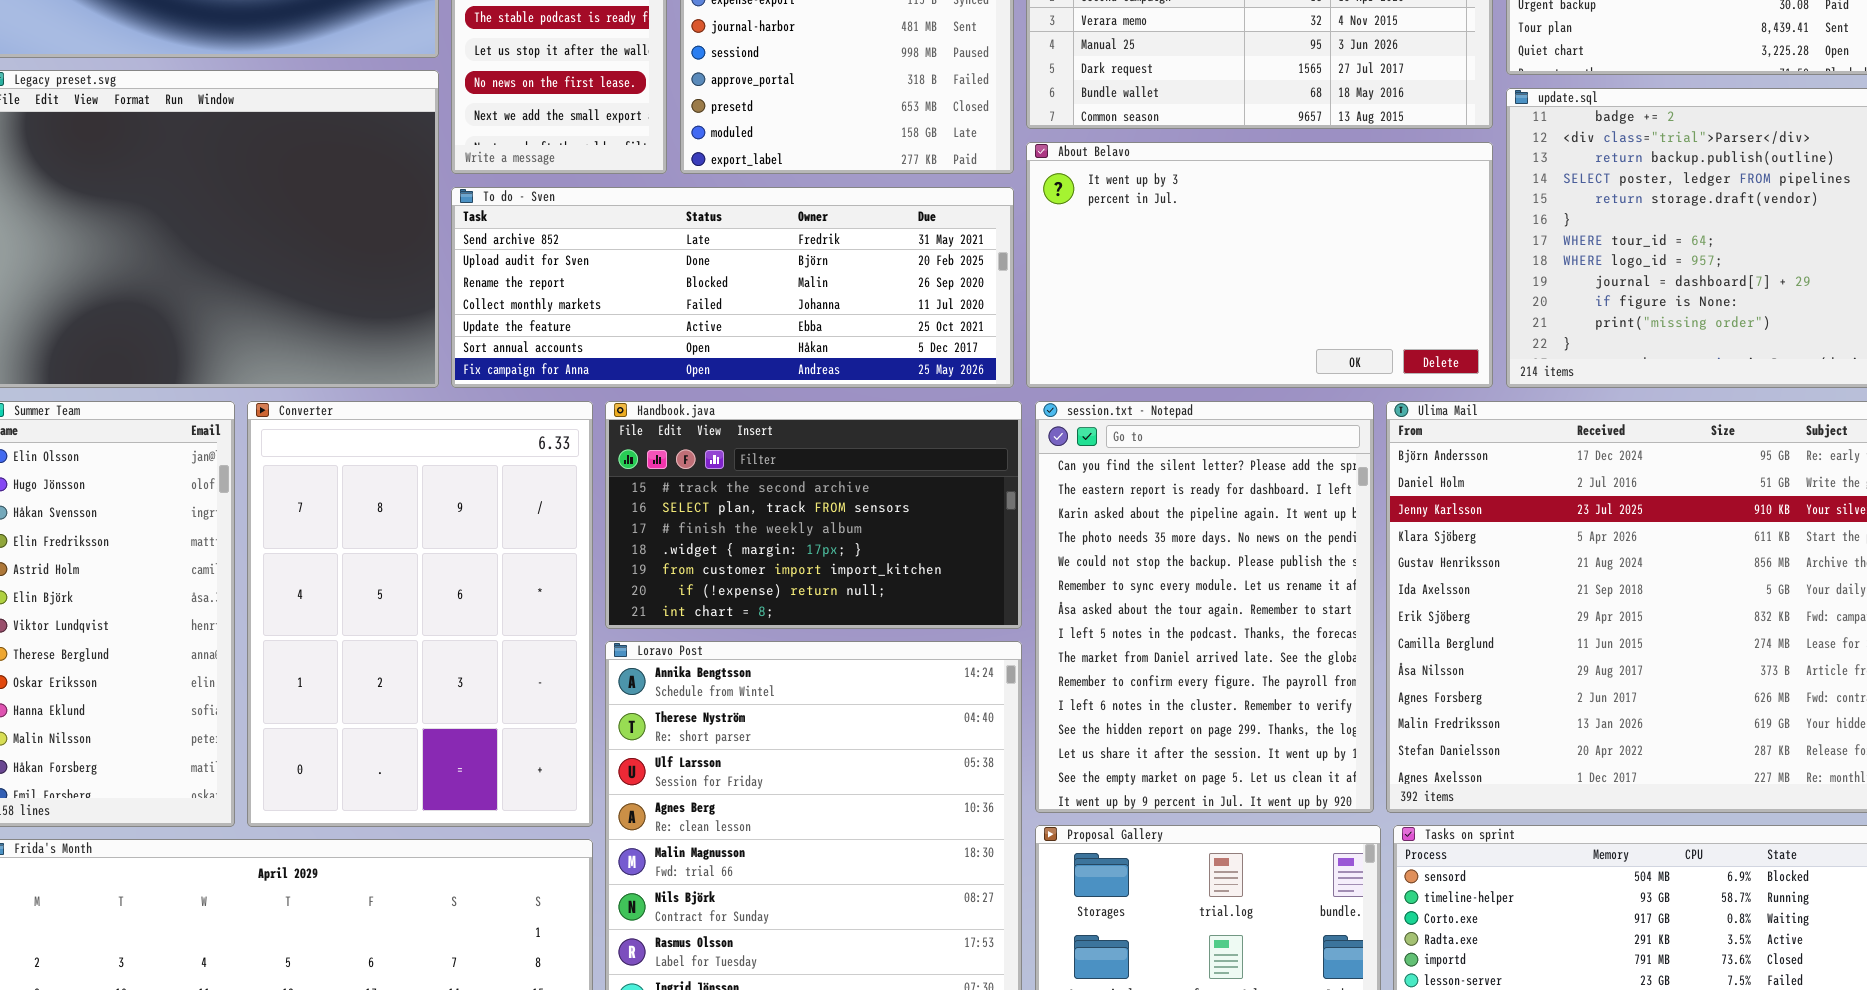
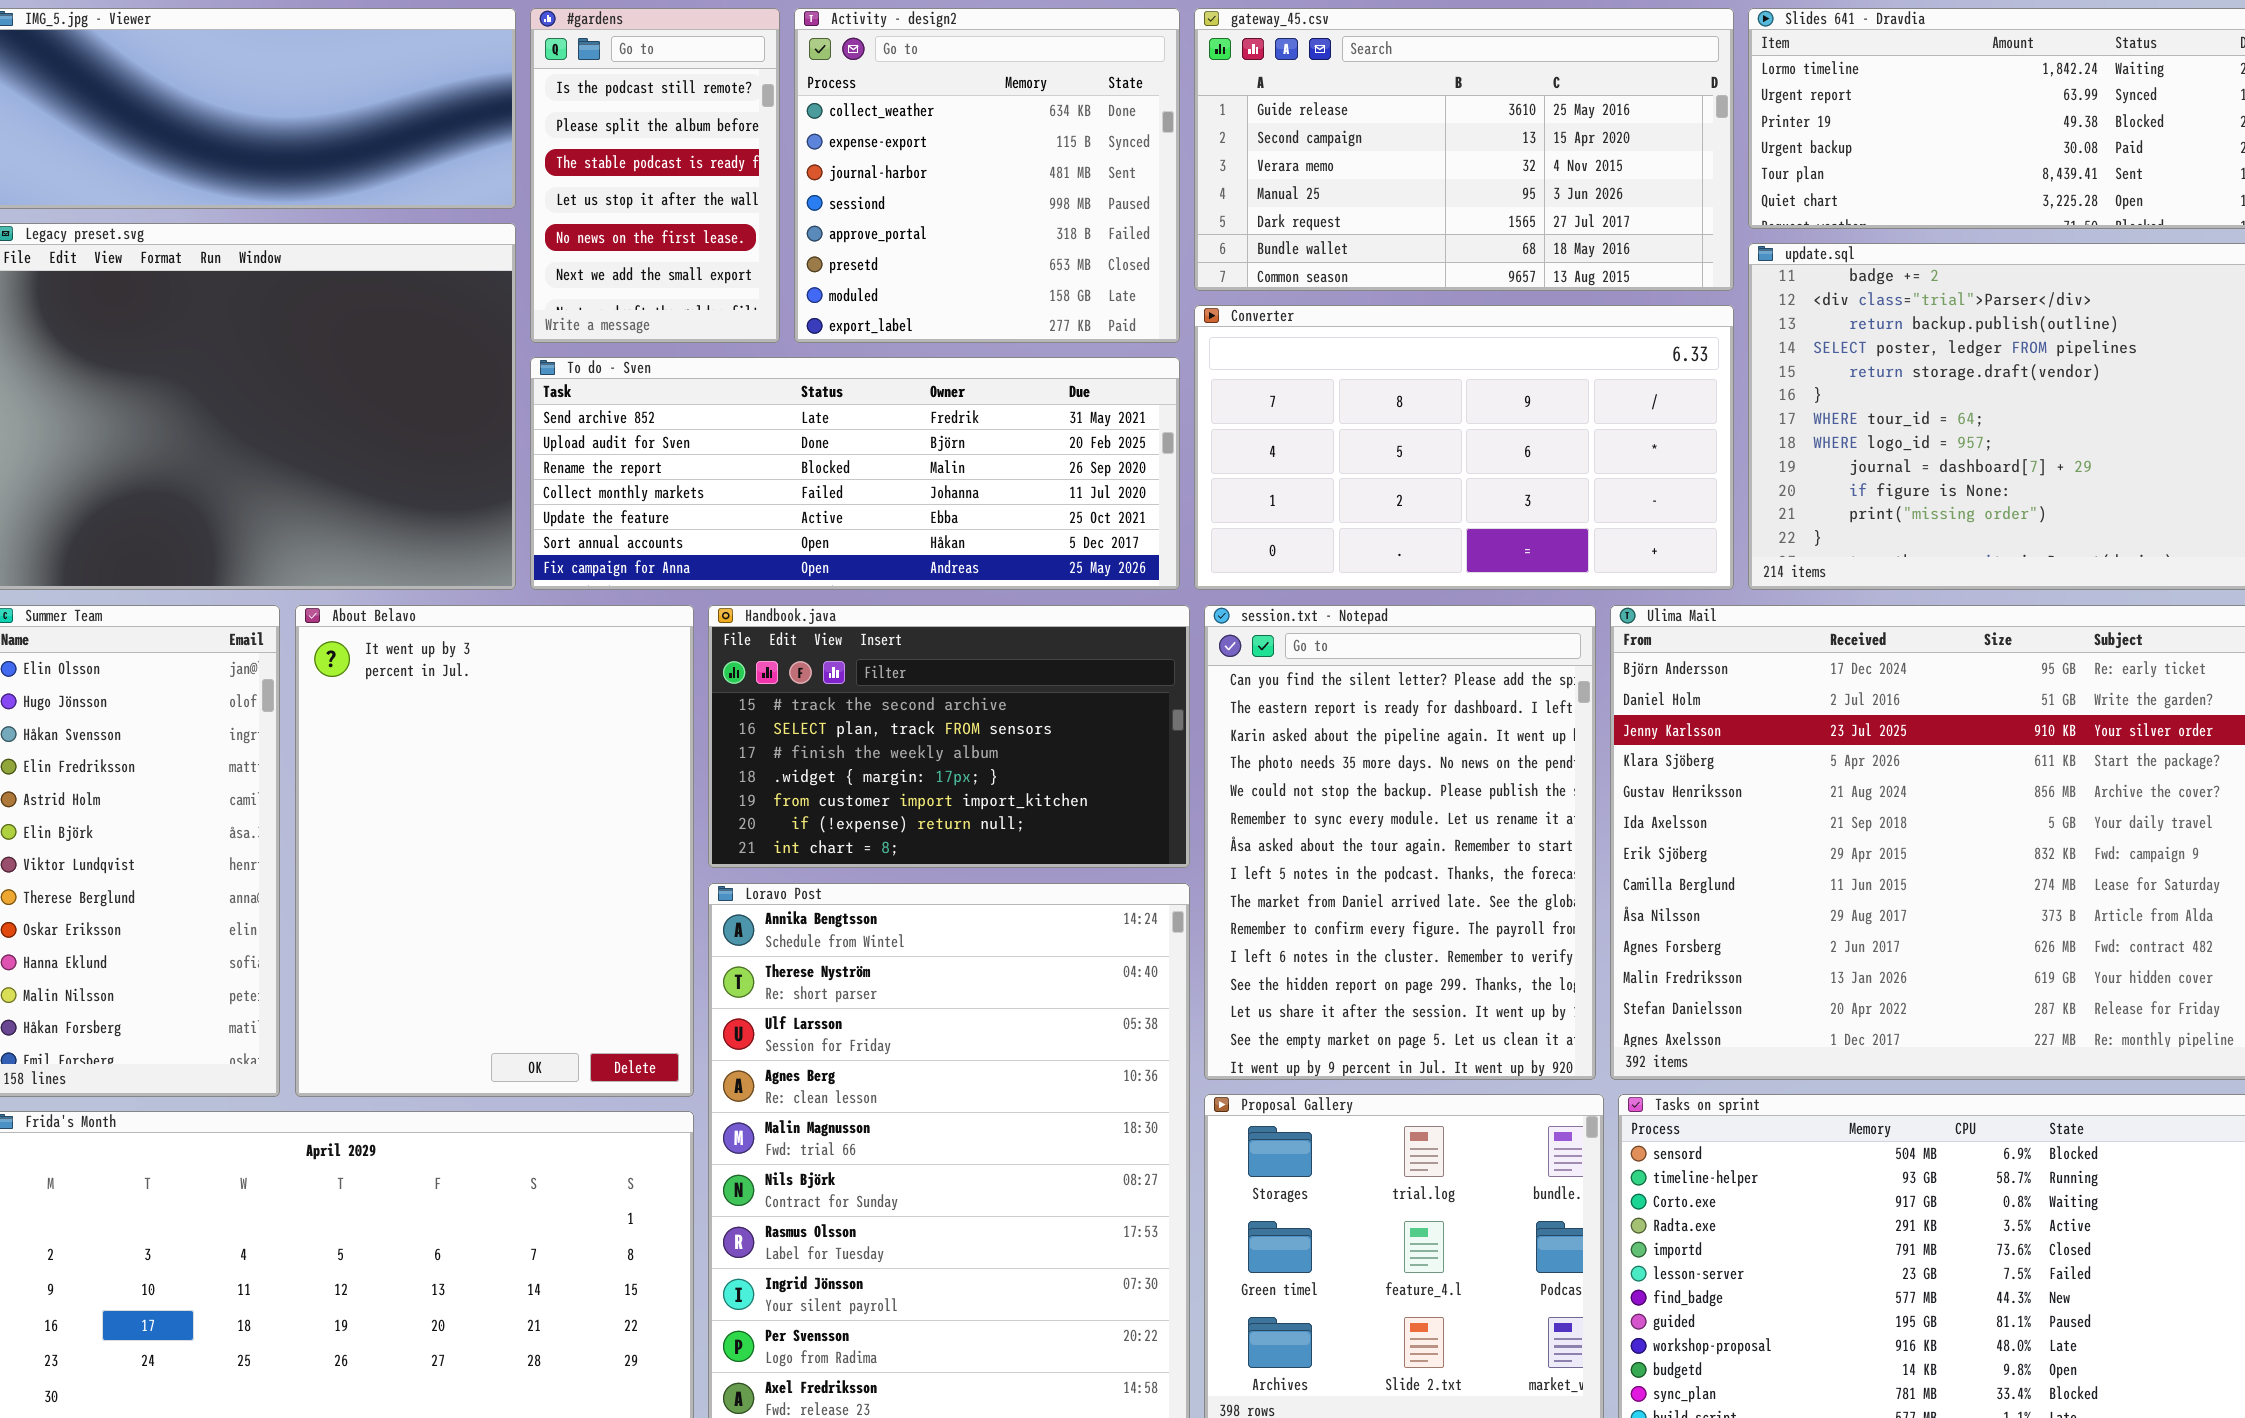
About Belavo: [1026,142,1493,388] -> [295,605,694,1097], moved, resized
Converter: [247,401,593,827] -> [1194,305,1734,590], moved, resized

